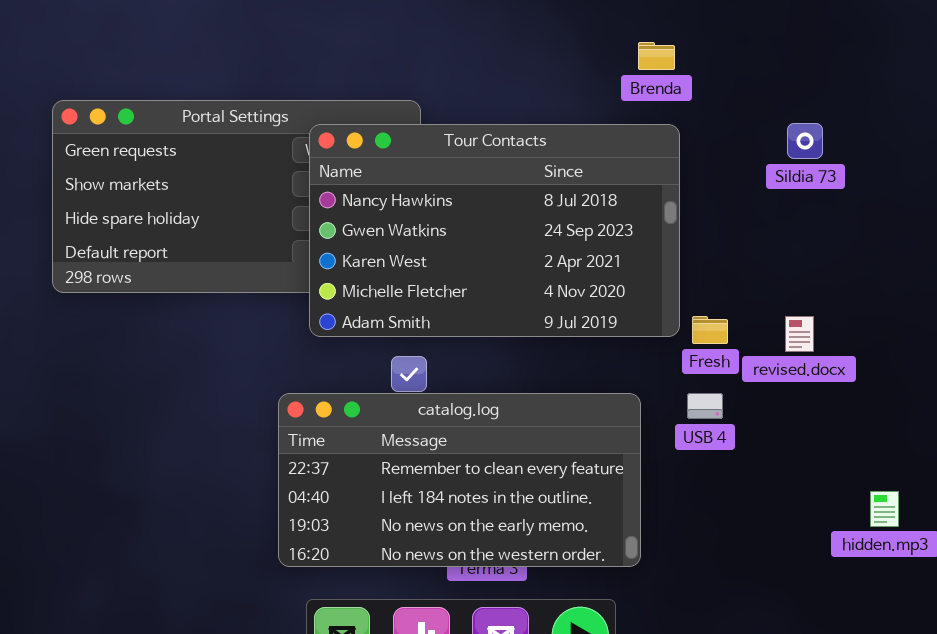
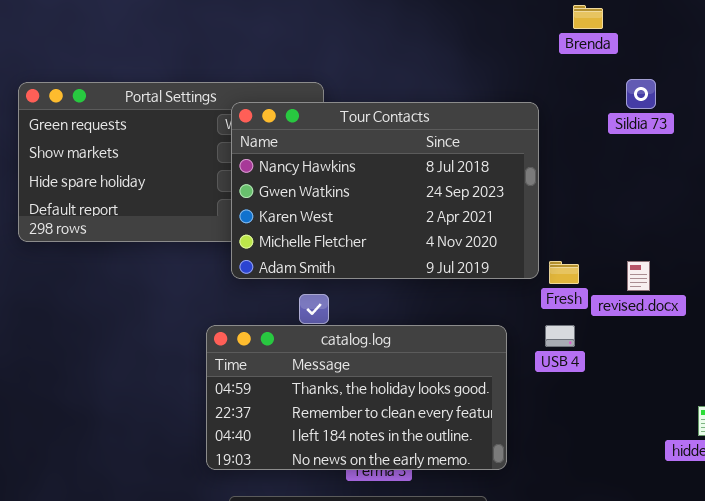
Brenda: [638,42,675,70] -> [573,5,603,29], moved
Sildia 73: [787,123,823,159] -> [626,79,656,109], moved
catalog.log: [278,393,641,567] -> [206,325,507,470], scrolled up 1 row

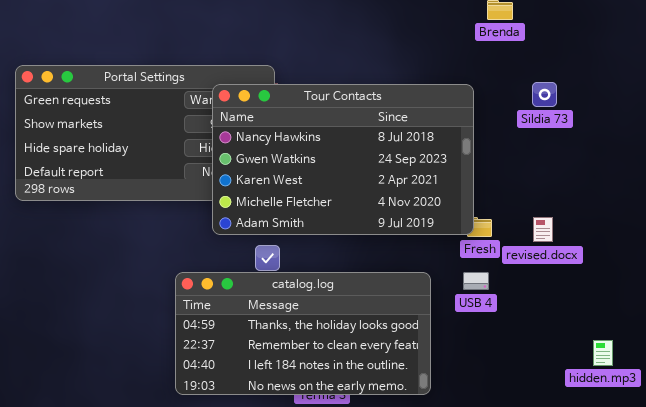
Sildia 73: [626,79,656,109] -> [532,82,557,107], moved
Tour Contacts: [231,102,539,279] -> [212,84,474,235], moved

